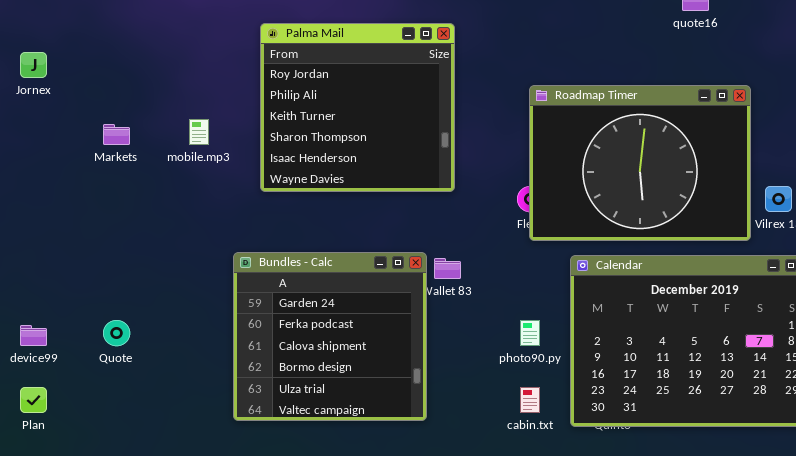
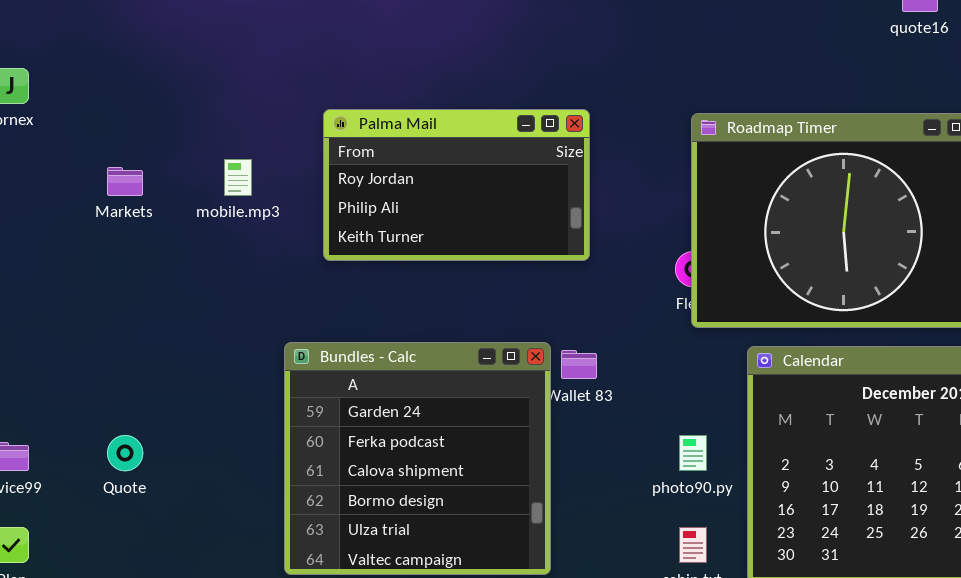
Palma Mail: [260,23,455,192] -> [323,109,590,261], resized

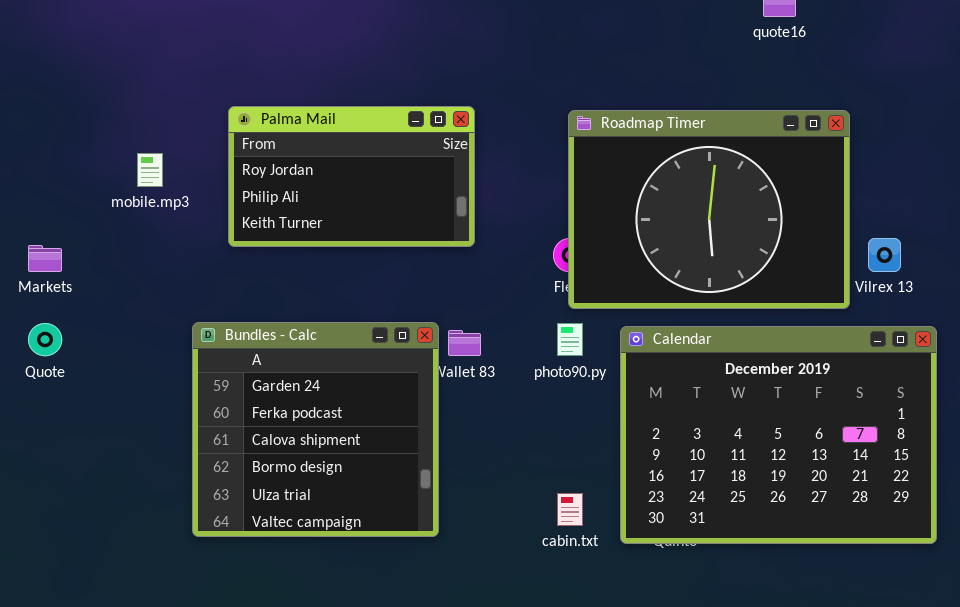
Markets: [107,167,143,196] -> [28,245,62,272], moved
Quote: [107,435,143,471] -> [28,323,62,356], moved
photo90.py: [679,435,707,471] -> [557,323,583,356], moved

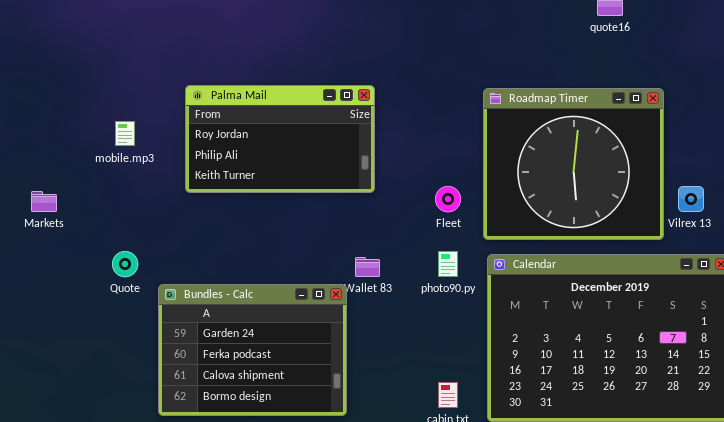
Roadmap Timer: [568,110,850,309] -> [483,88,664,240], resized
Bundles - Calc: [192,322,439,537] -> [158,284,347,416], resized
Quote: [28,323,62,356] -> [112,251,138,277], moved

